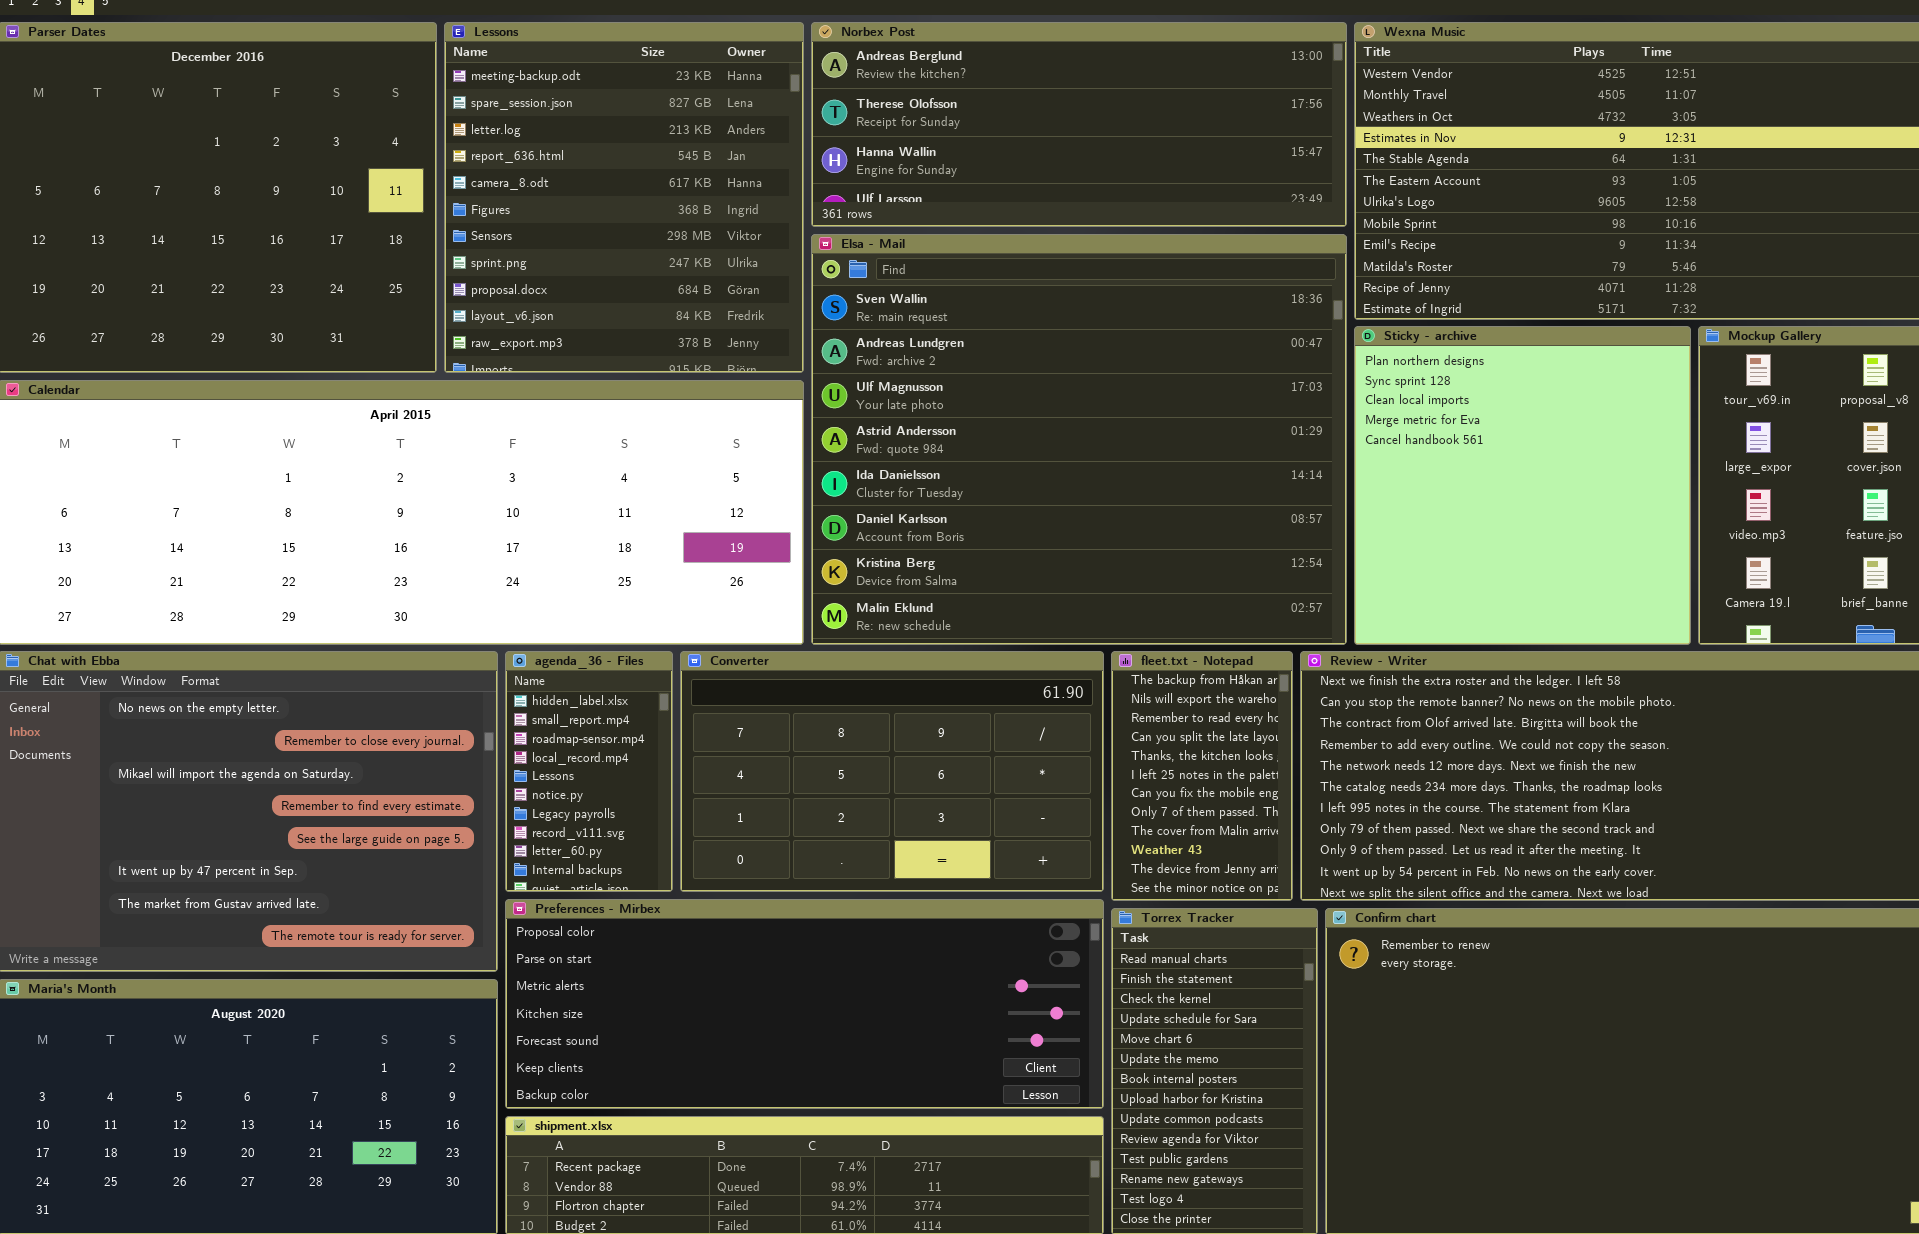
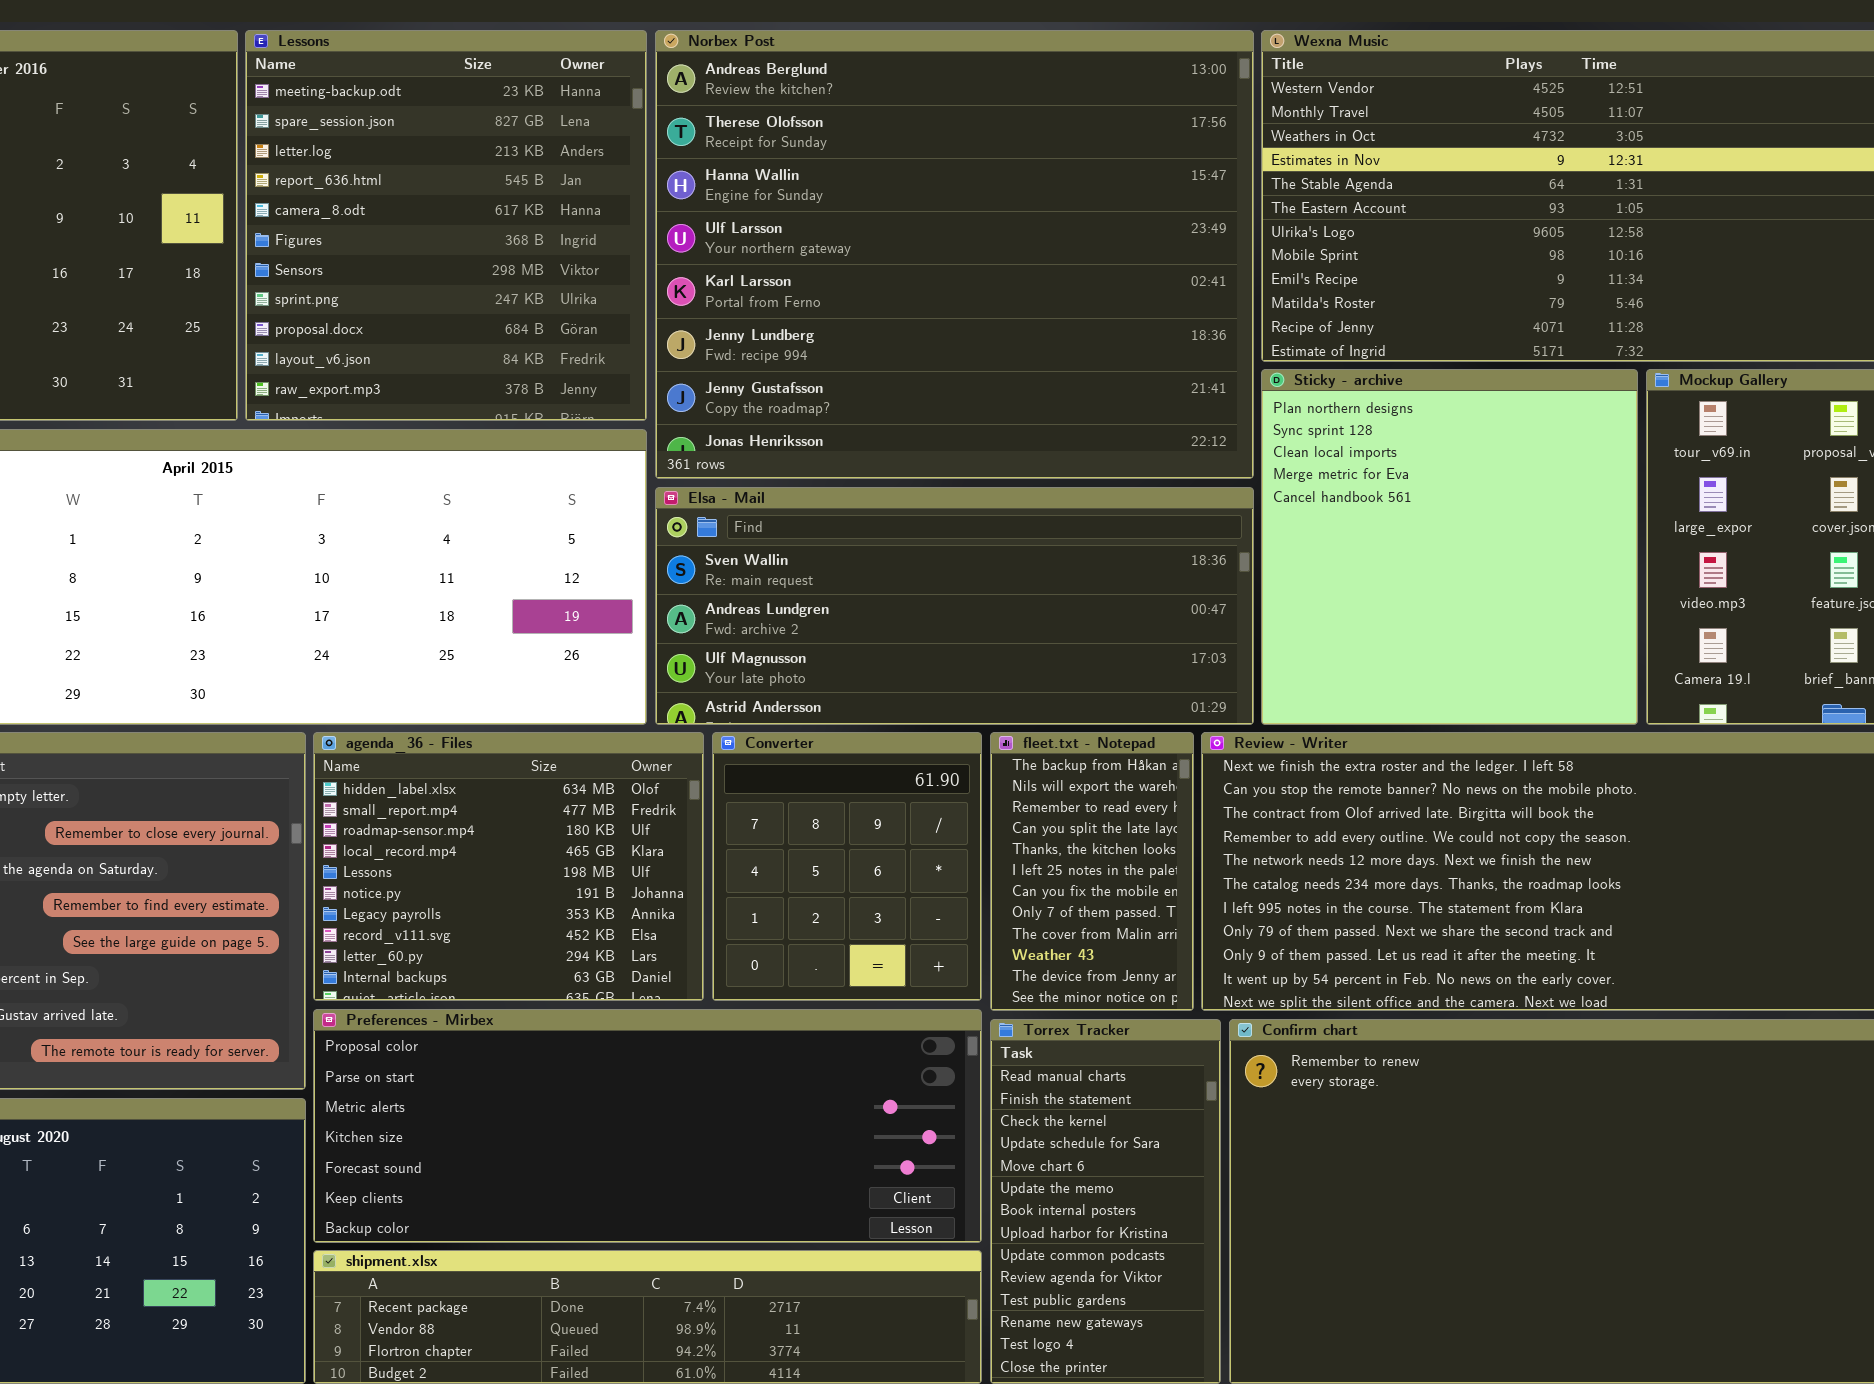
Norbex Post: [811,22,1347,227] -> [655,30,1254,479], resized
Elsa - Mail: [811,234,1347,645] -> [655,487,1254,725], resized
agenda_36 - Files: [505,651,673,892] -> [313,732,704,1001], resized
Converter: [680,651,1104,892] -> [712,732,982,1001], resized

